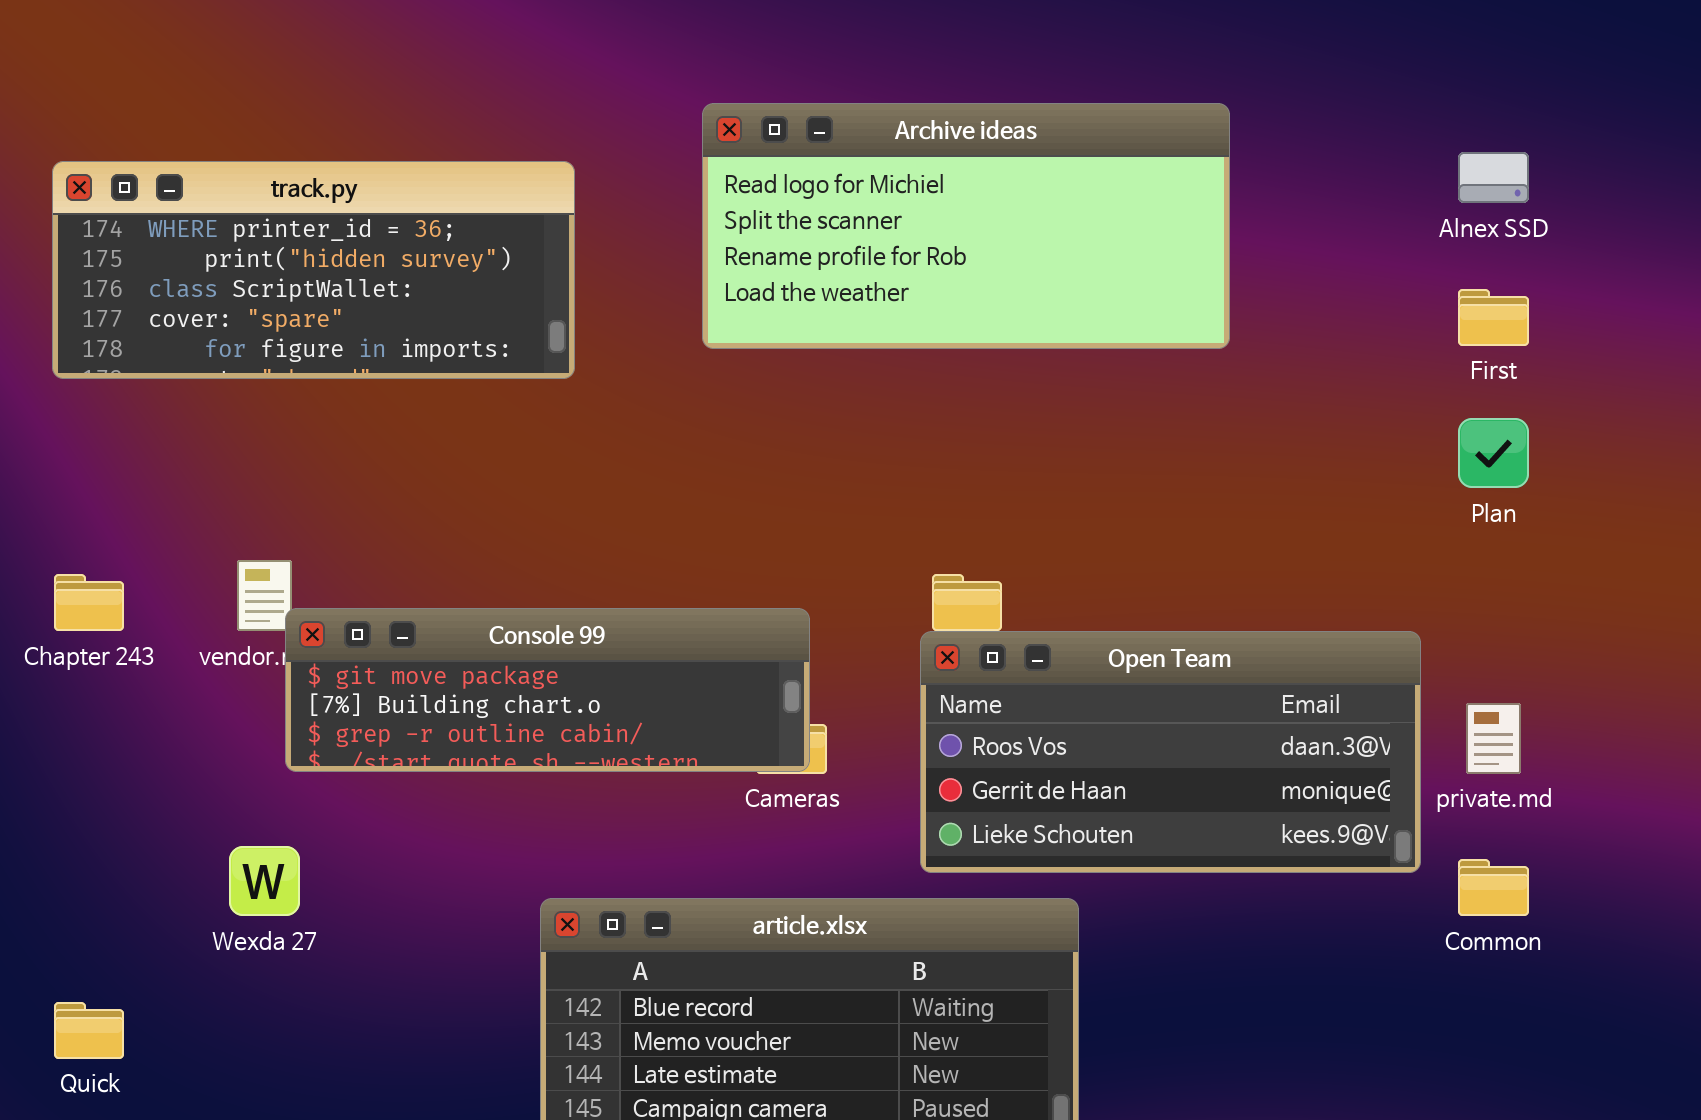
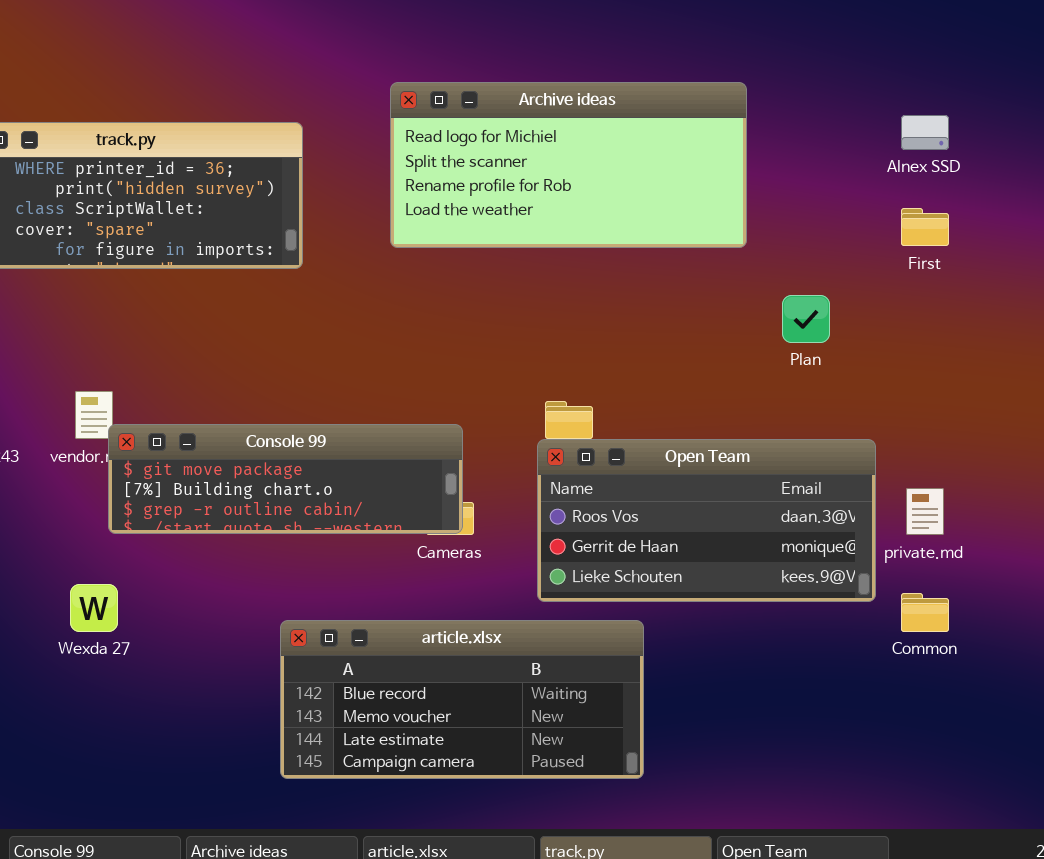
Plan: [1458,418,1529,488] -> [782,295,830,343], moved

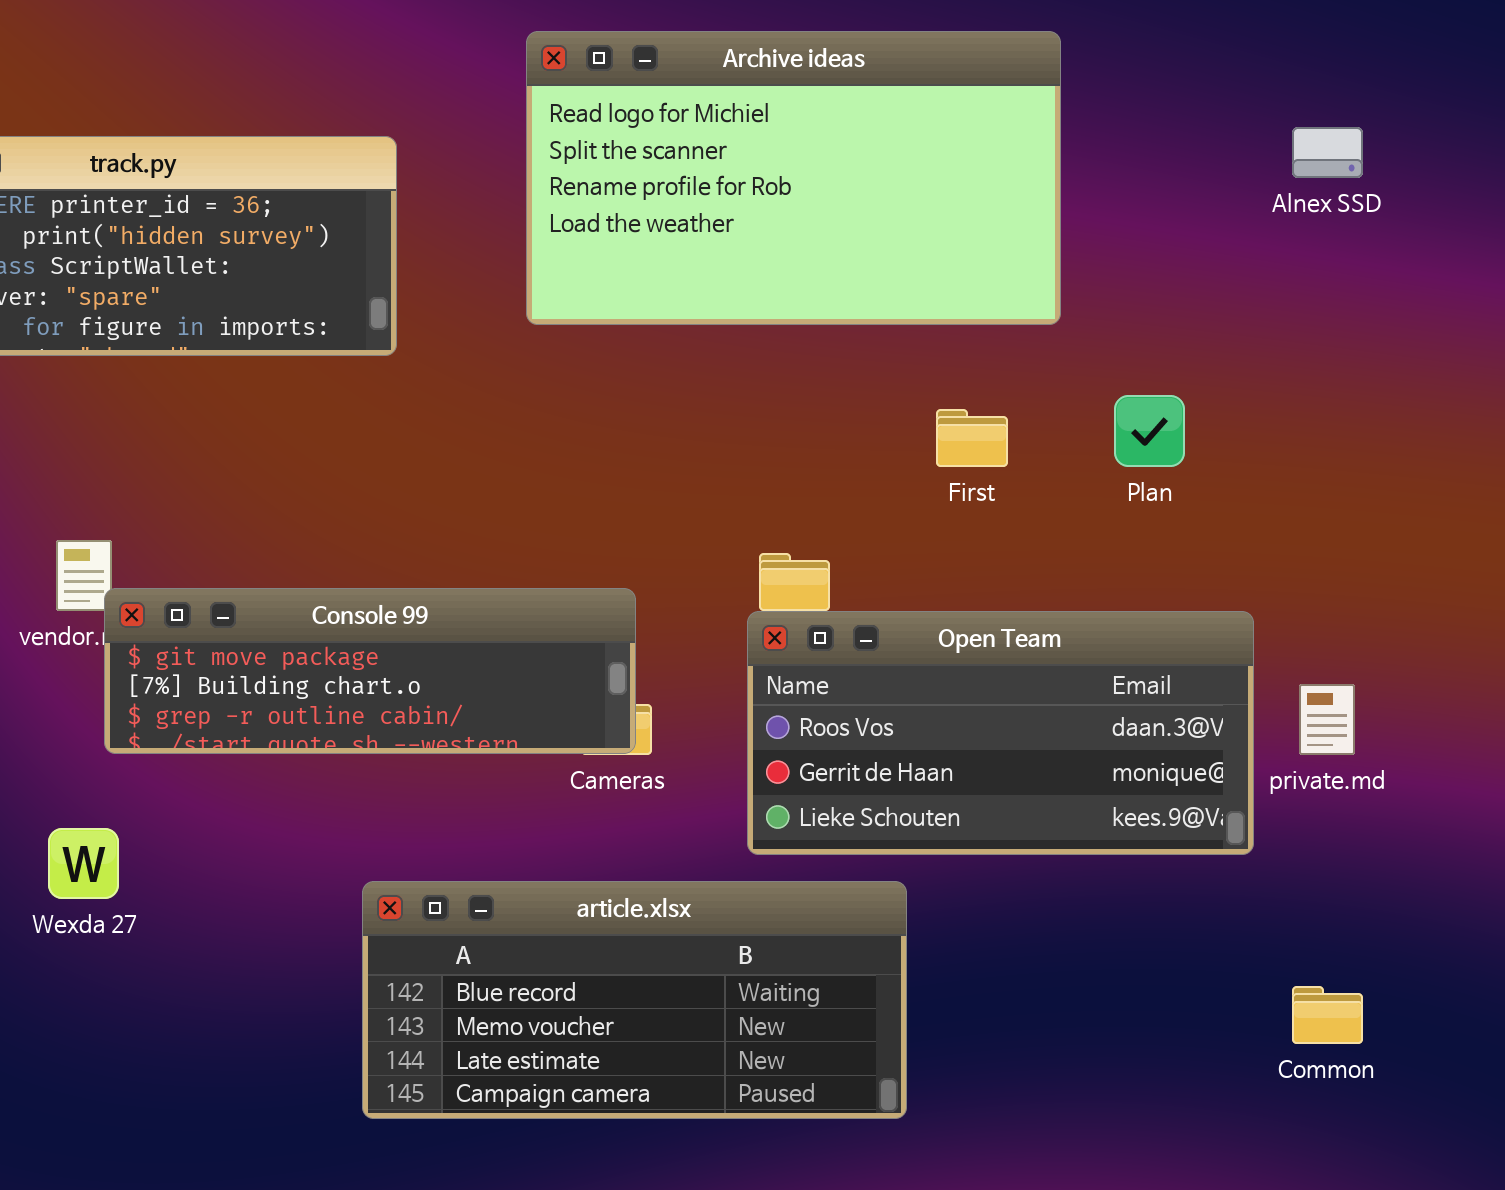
Archive ideas: [390,82,747,248] -> [526,31,1061,325], resized
First: [901,208,949,246] -> [936,409,1008,467], moved
Common: [901,593,949,632] -> [1292,986,1363,1044], moved

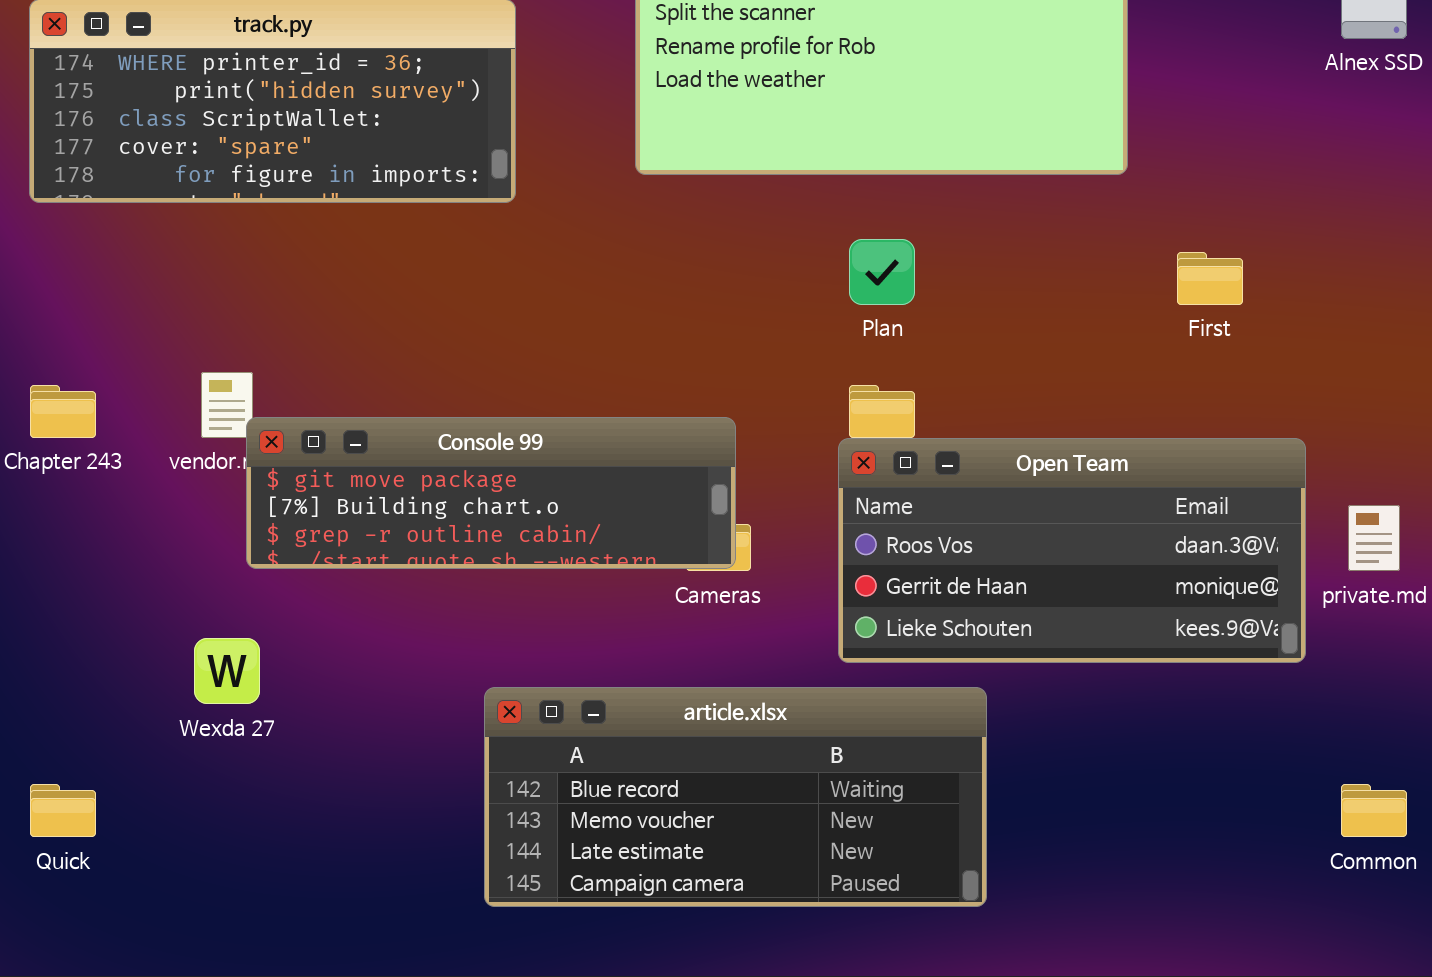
Plan: [1114,395,1185,467] -> [849,239,915,305], moved
First: [936,409,1008,467] -> [1177,252,1243,305], moved

